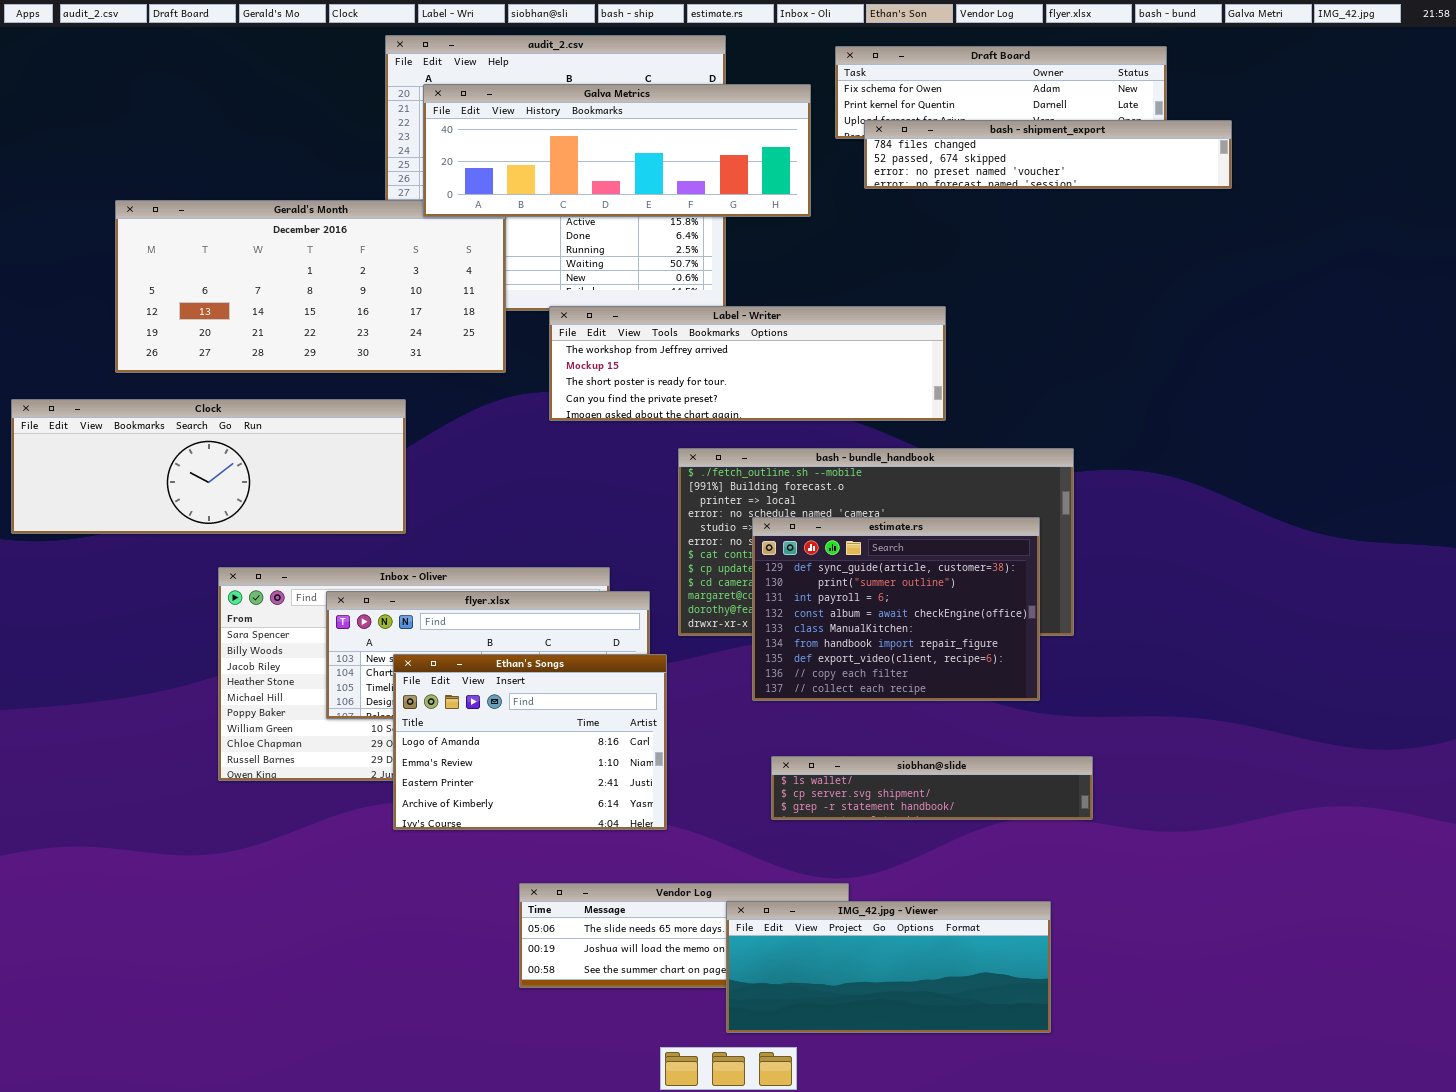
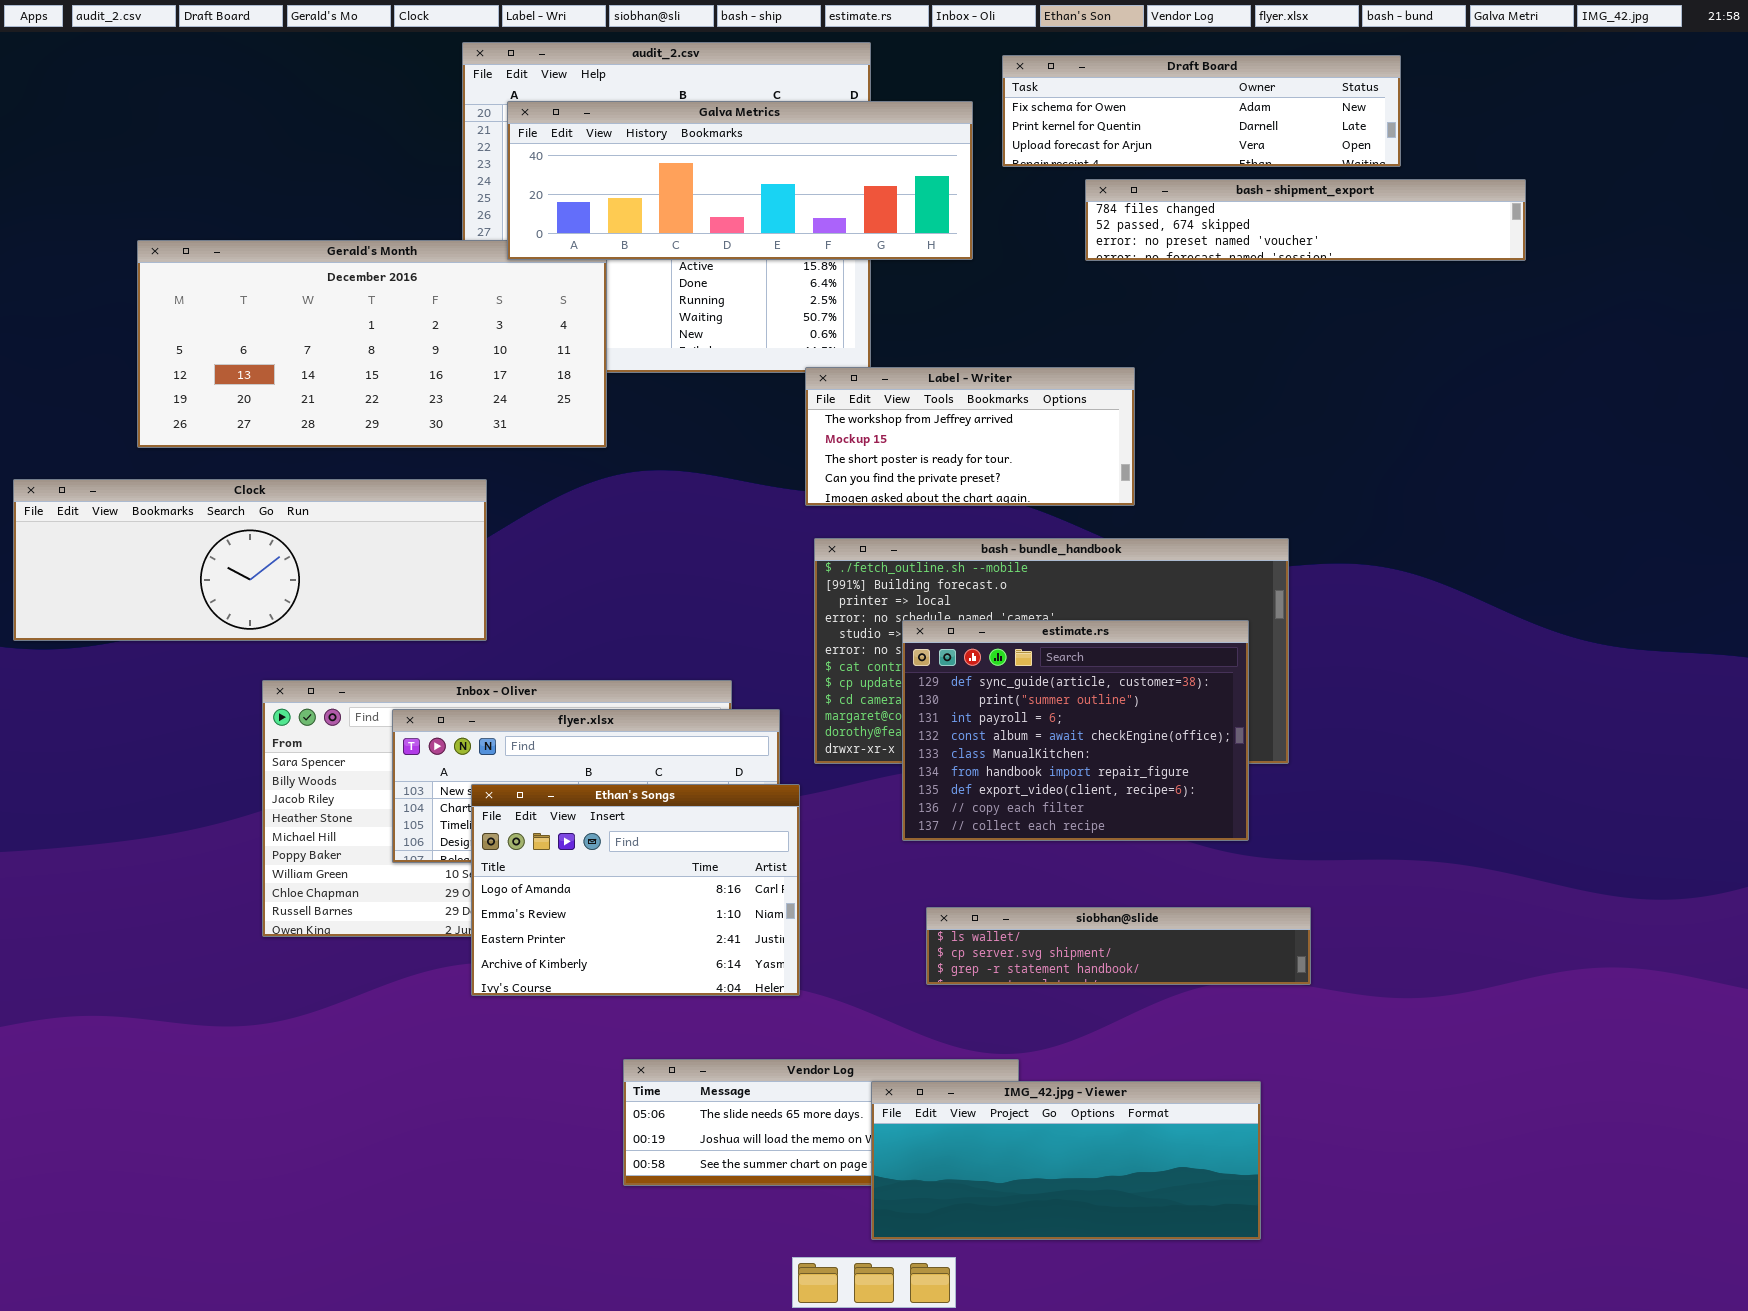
bash - shipment_export: [864,120,1232,189] -> [1085,179,1526,261], moved
Label - Writer: [549,306,946,421] -> [805,367,1135,506], resized

